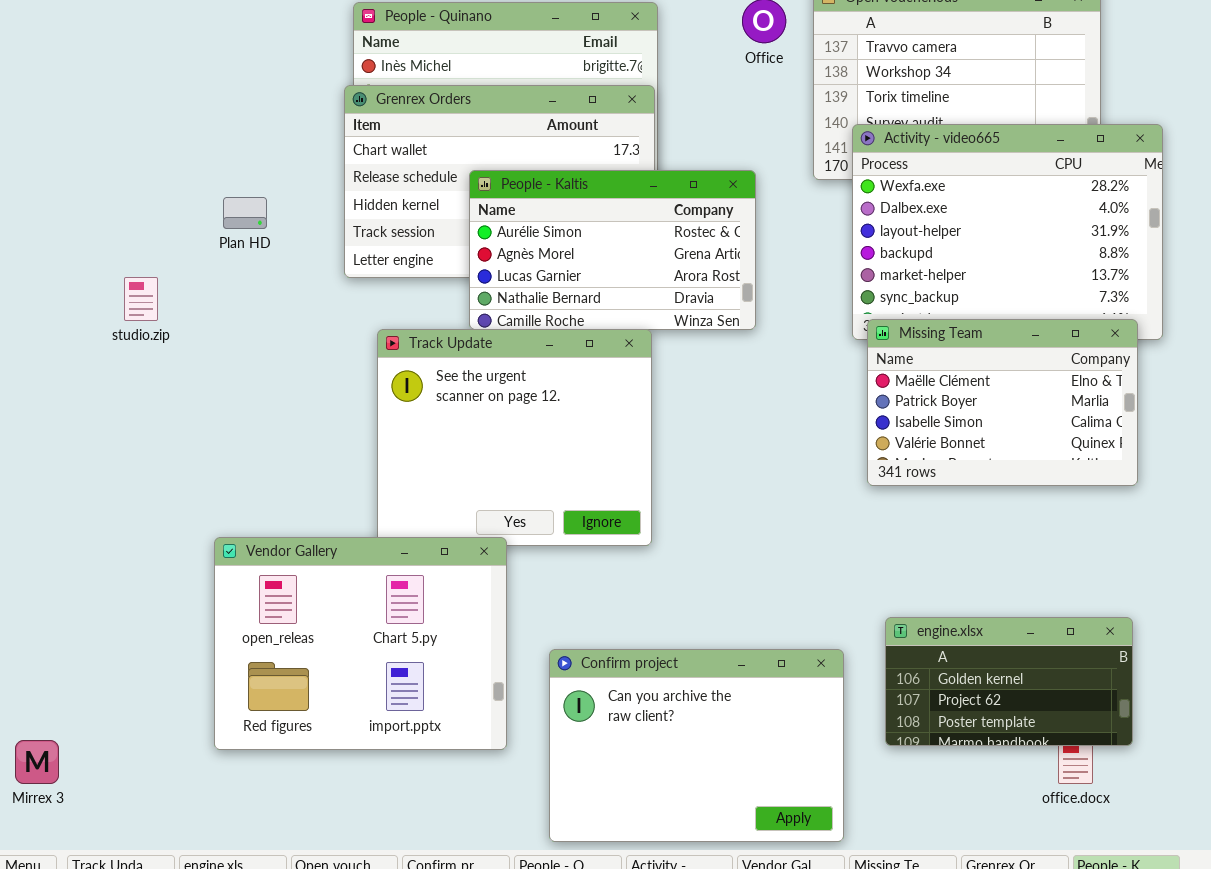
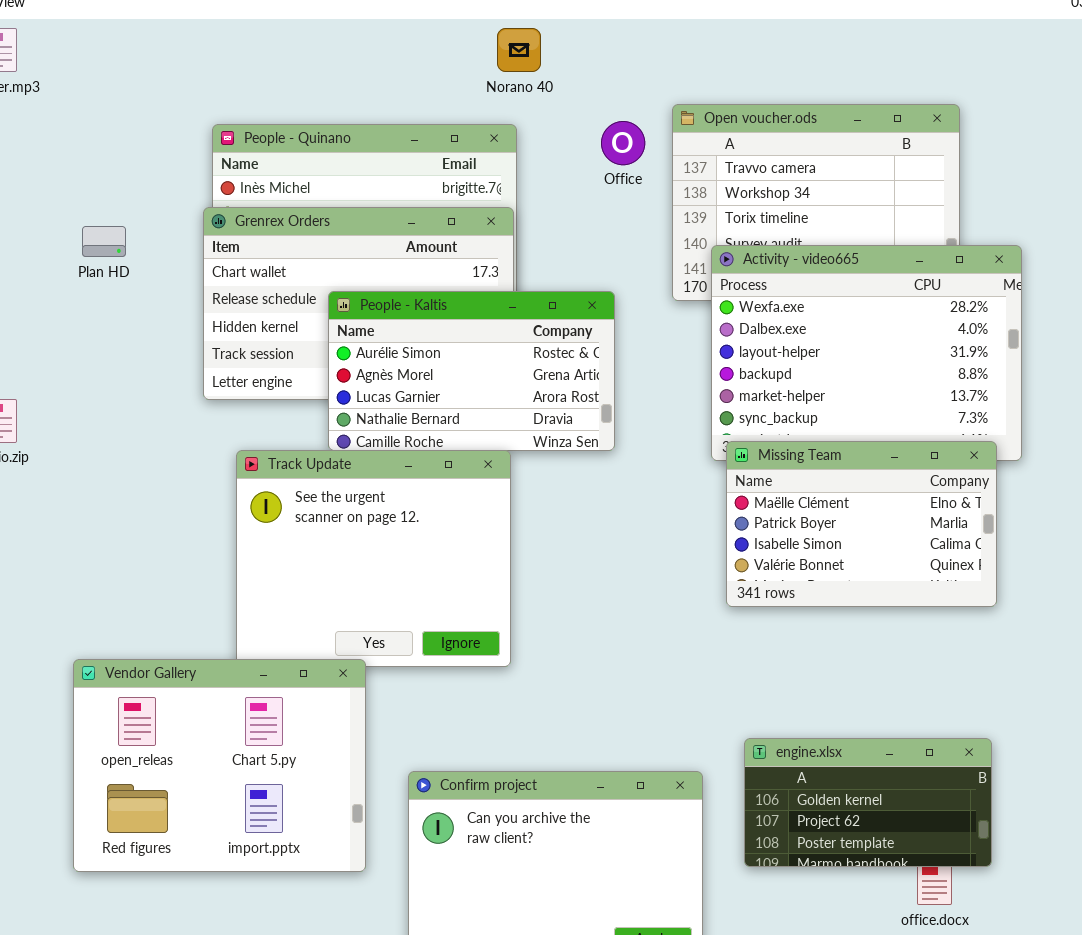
Plan HD: [223,197,267,229] -> [82,226,126,257], moved

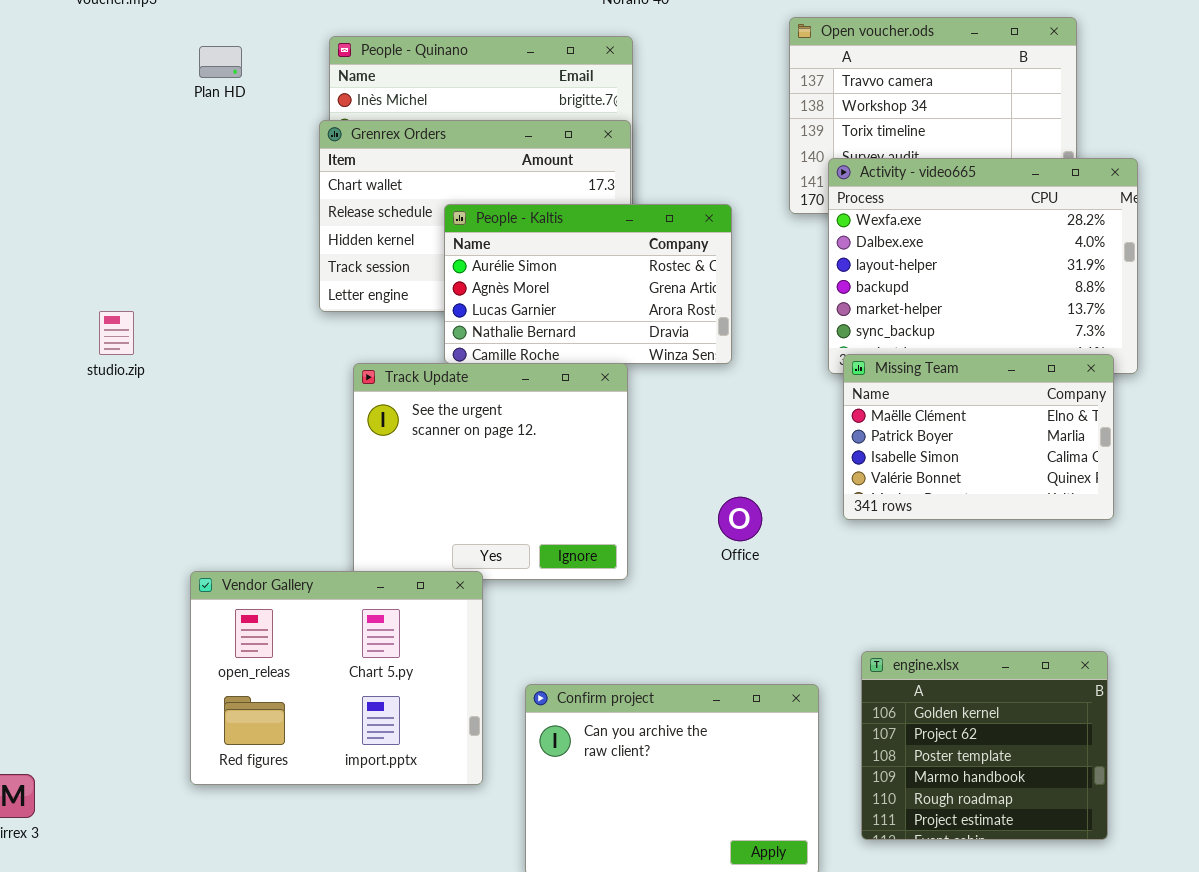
Office: [601,121,645,165] -> [718,497,762,541], moved
Plan HD: [82,226,126,257] -> [199,46,242,78], moved
engine.xlsx: [744,738,992,867] -> [861,651,1108,840], resized

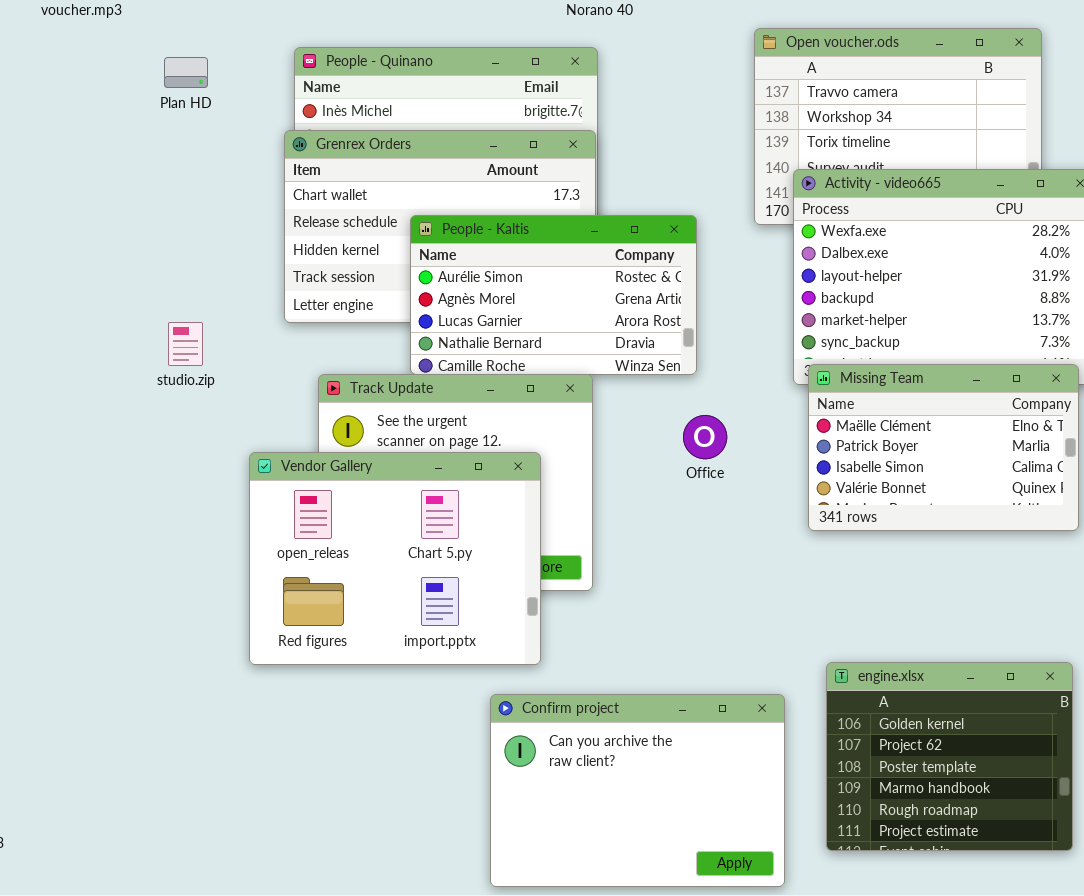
studio.zip: [99,311,134,355] -> [168,322,203,366], moved
Office: [718,497,762,541] -> [683,415,727,459], moved
Vendor Gallery: [190,571,483,785] -> [249,452,541,665], moved

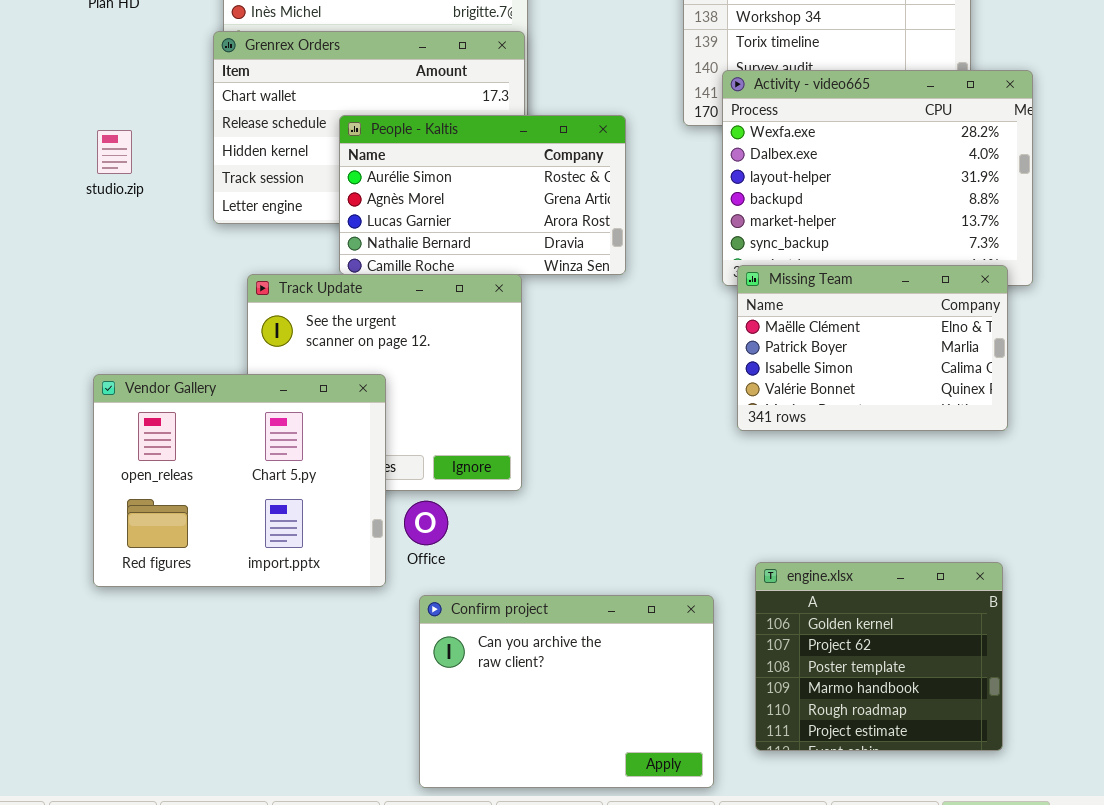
studio.zip: [168,322,203,366] -> [97,130,132,174], moved
Office: [683,415,727,459] -> [404,501,448,545], moved
Vendor Gallery: [249,452,541,665] -> [93,374,386,587], moved

